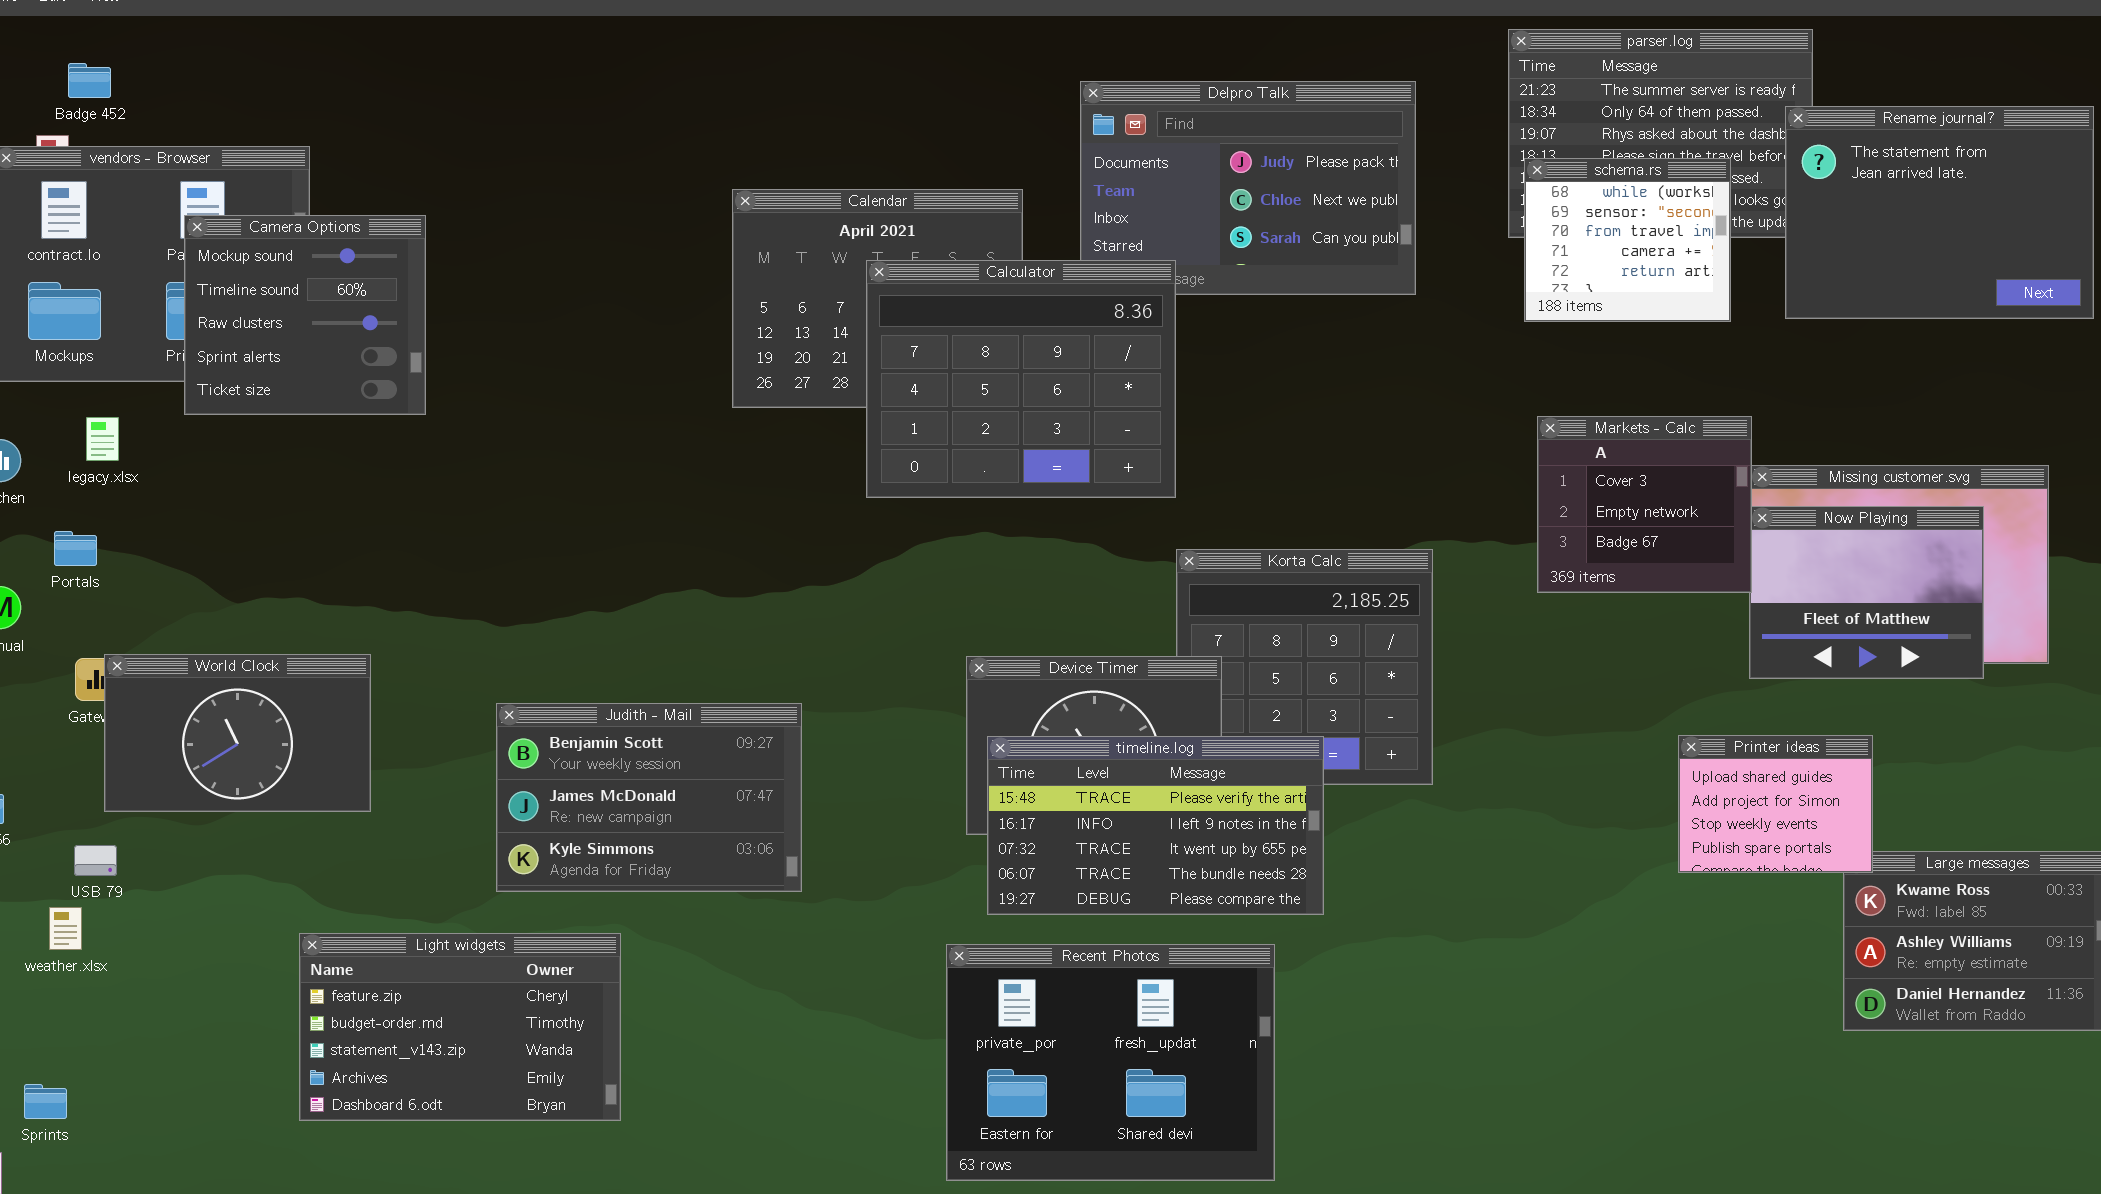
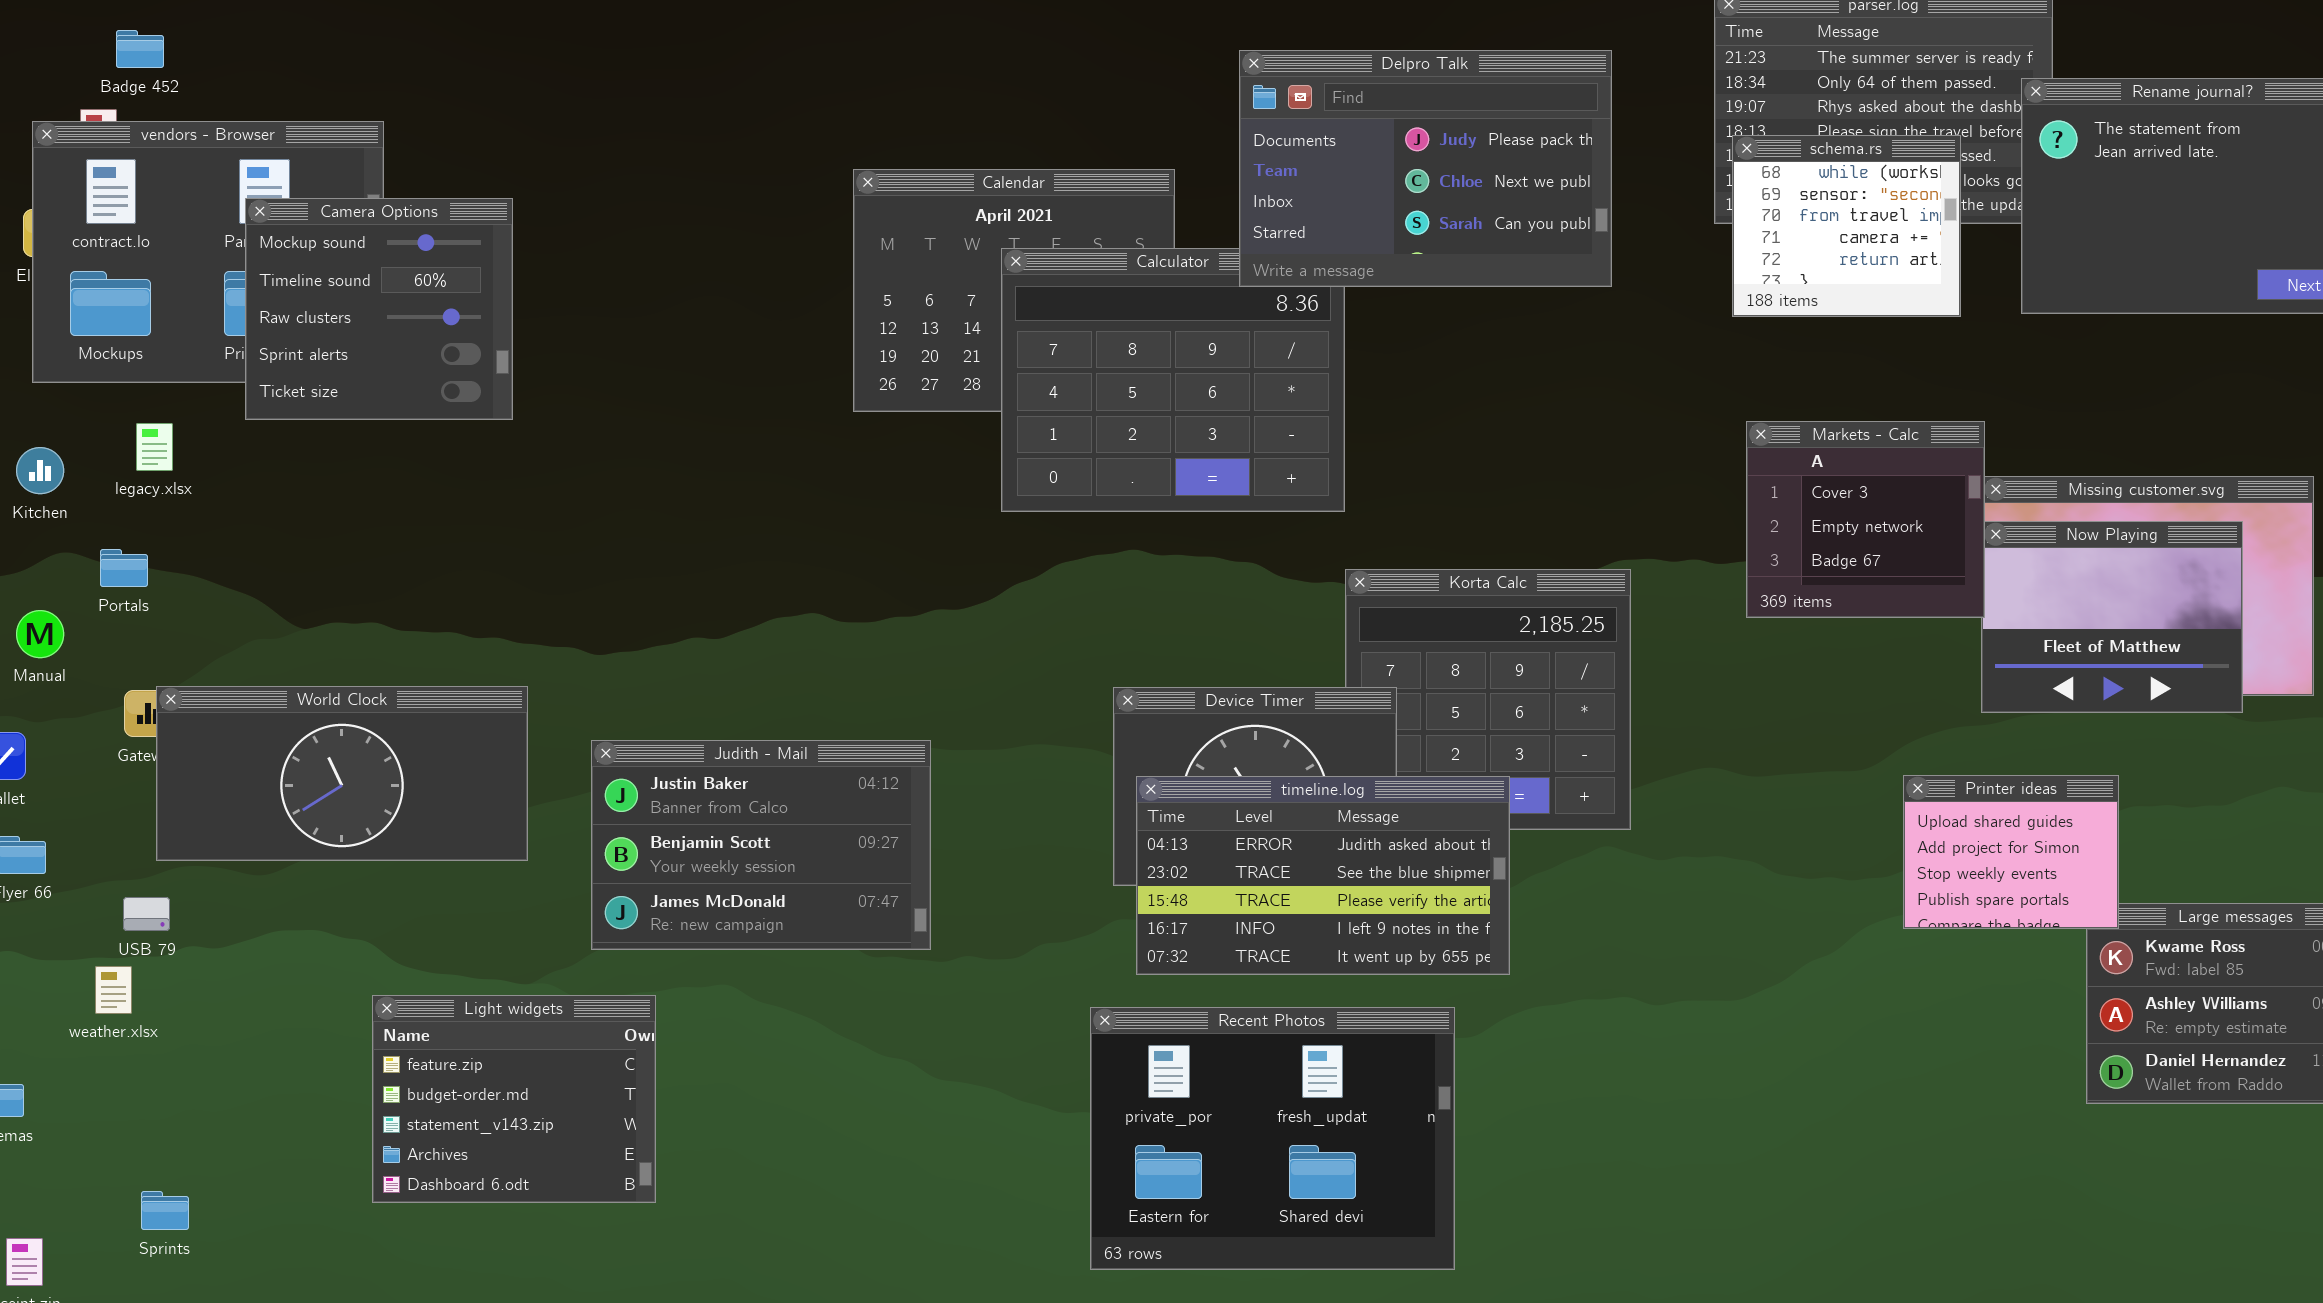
Delpro Talk: [1080,81,1416,295] -> [1239,50,1612,287], raised
World Clock: [104,654,371,812] -> [156,686,528,861], resized
Judith - Mail: [496,703,802,892] -> [591,740,931,950], scrolled up 1 row
timeline.log: [987,736,1324,915] -> [1136,776,1510,975], scrolled up 2 rows
Light widgets: [299,933,621,1121] -> [372,995,656,1203], resized
Sprints: [24,1084,67,1119] -> [141,1191,189,1230], moved

